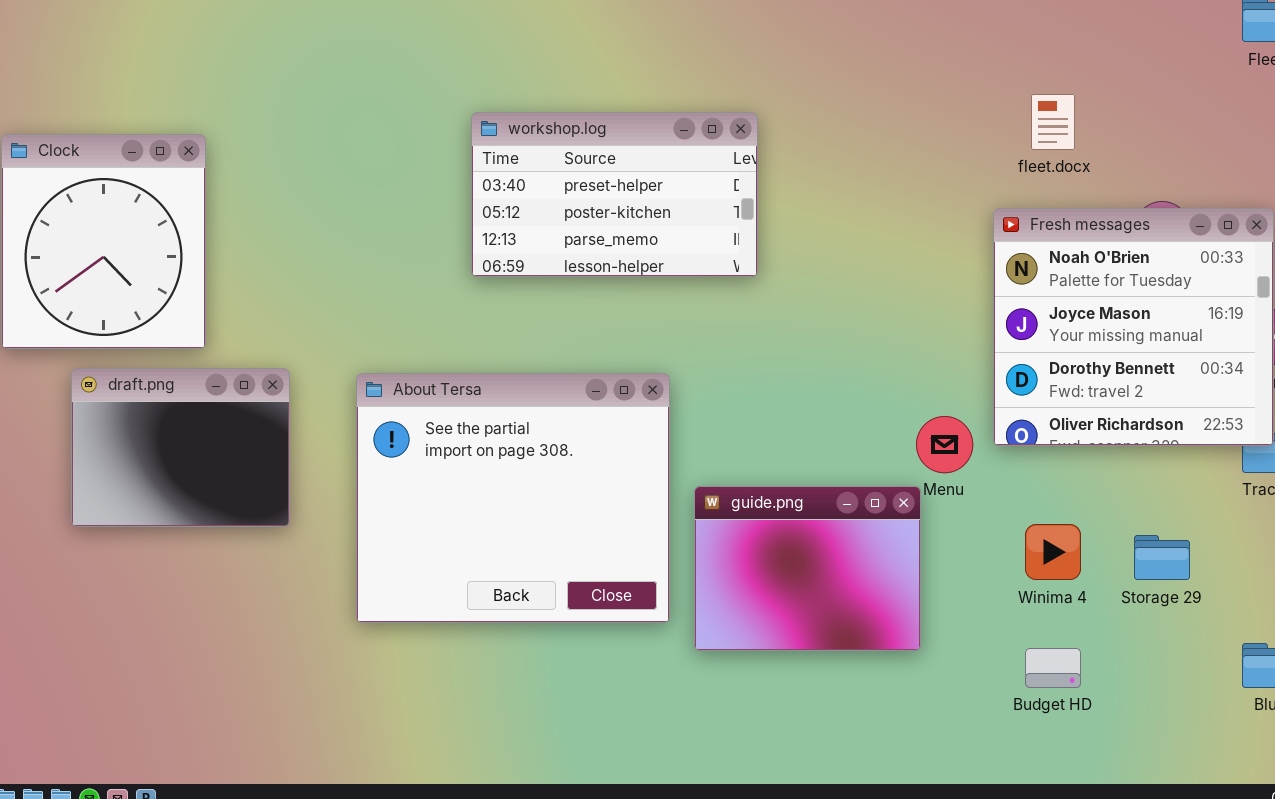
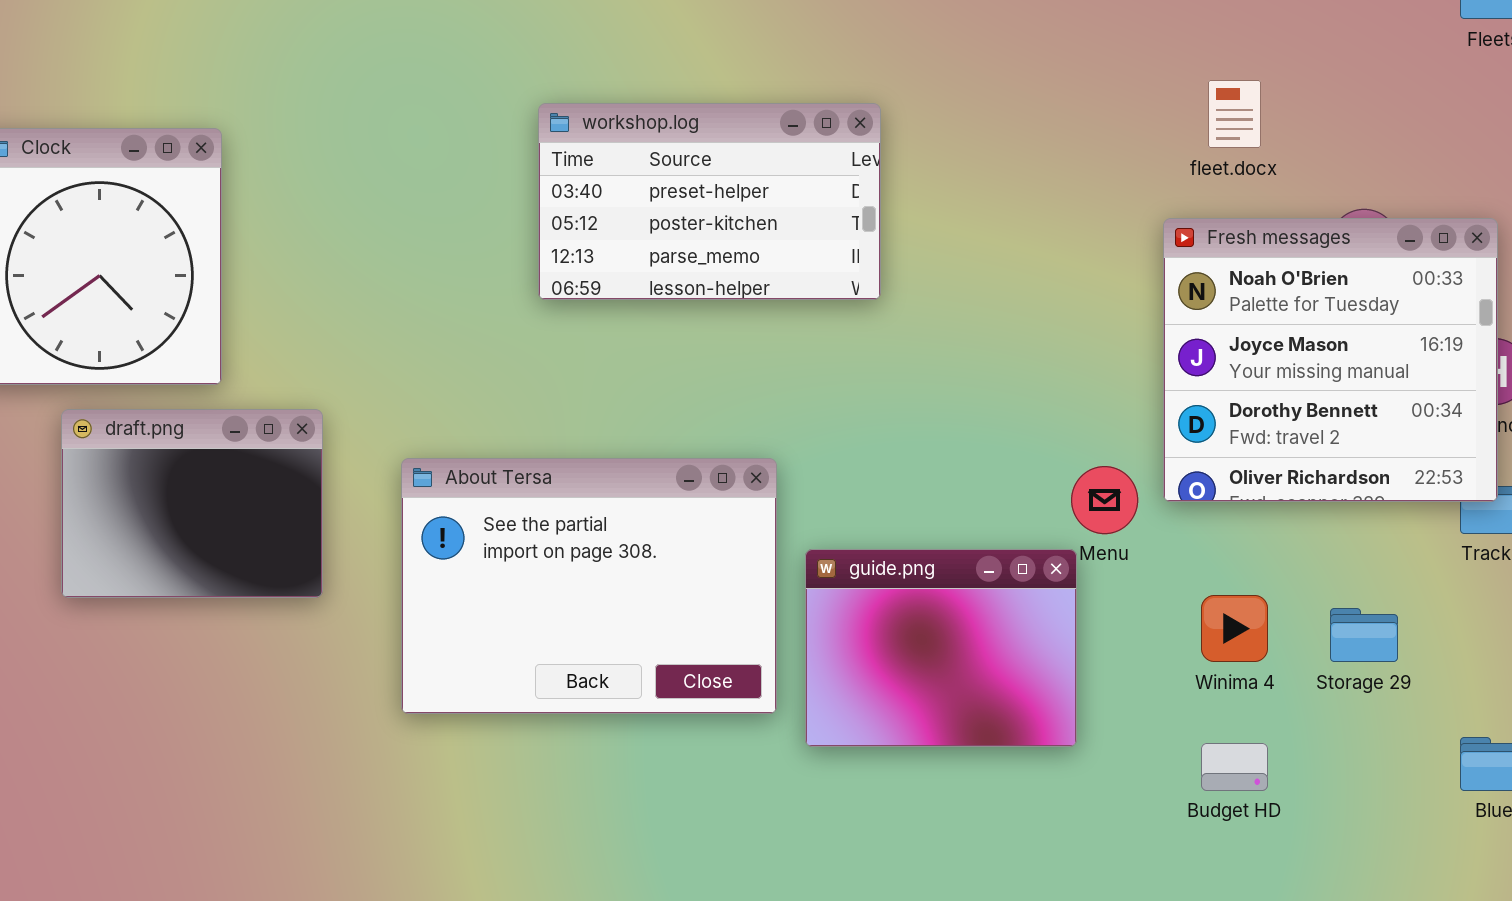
About Tersa: [356,373,670,623] -> [401,458,777,714], resized

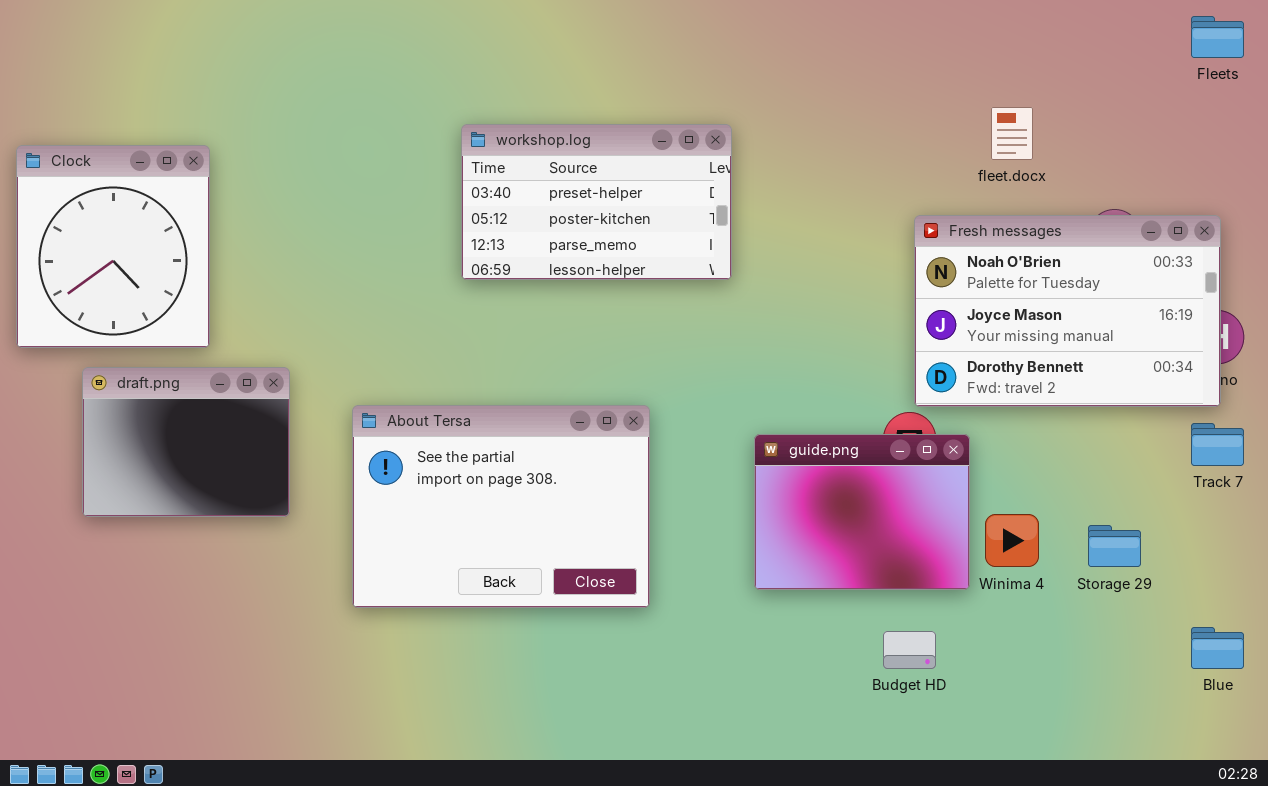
Fresh messages: [1163,218,1498,502] -> [914,215,1221,407], resized
guide.png: [805,549,1077,747] -> [754,434,970,590], moved
Budget HD: [1201,743,1268,791] -> [883,631,936,669], moved

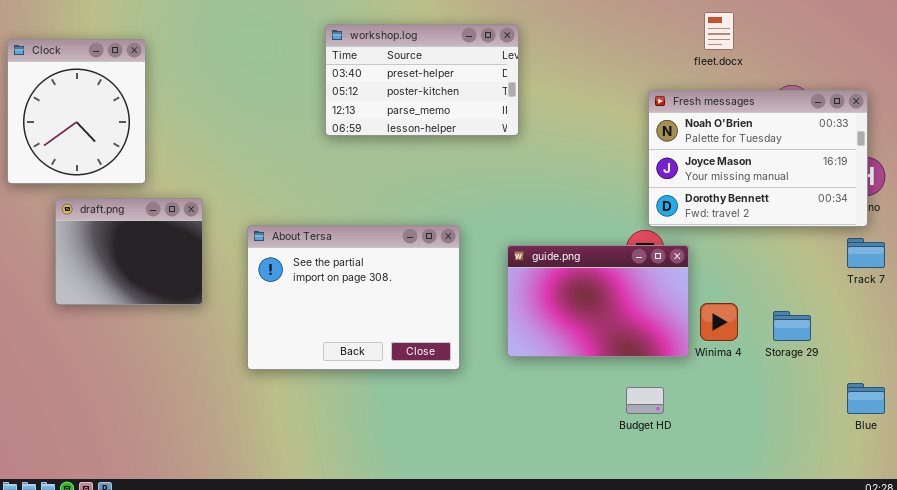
guide.png: [754,434,970,590] -> [507,245,689,357], resized

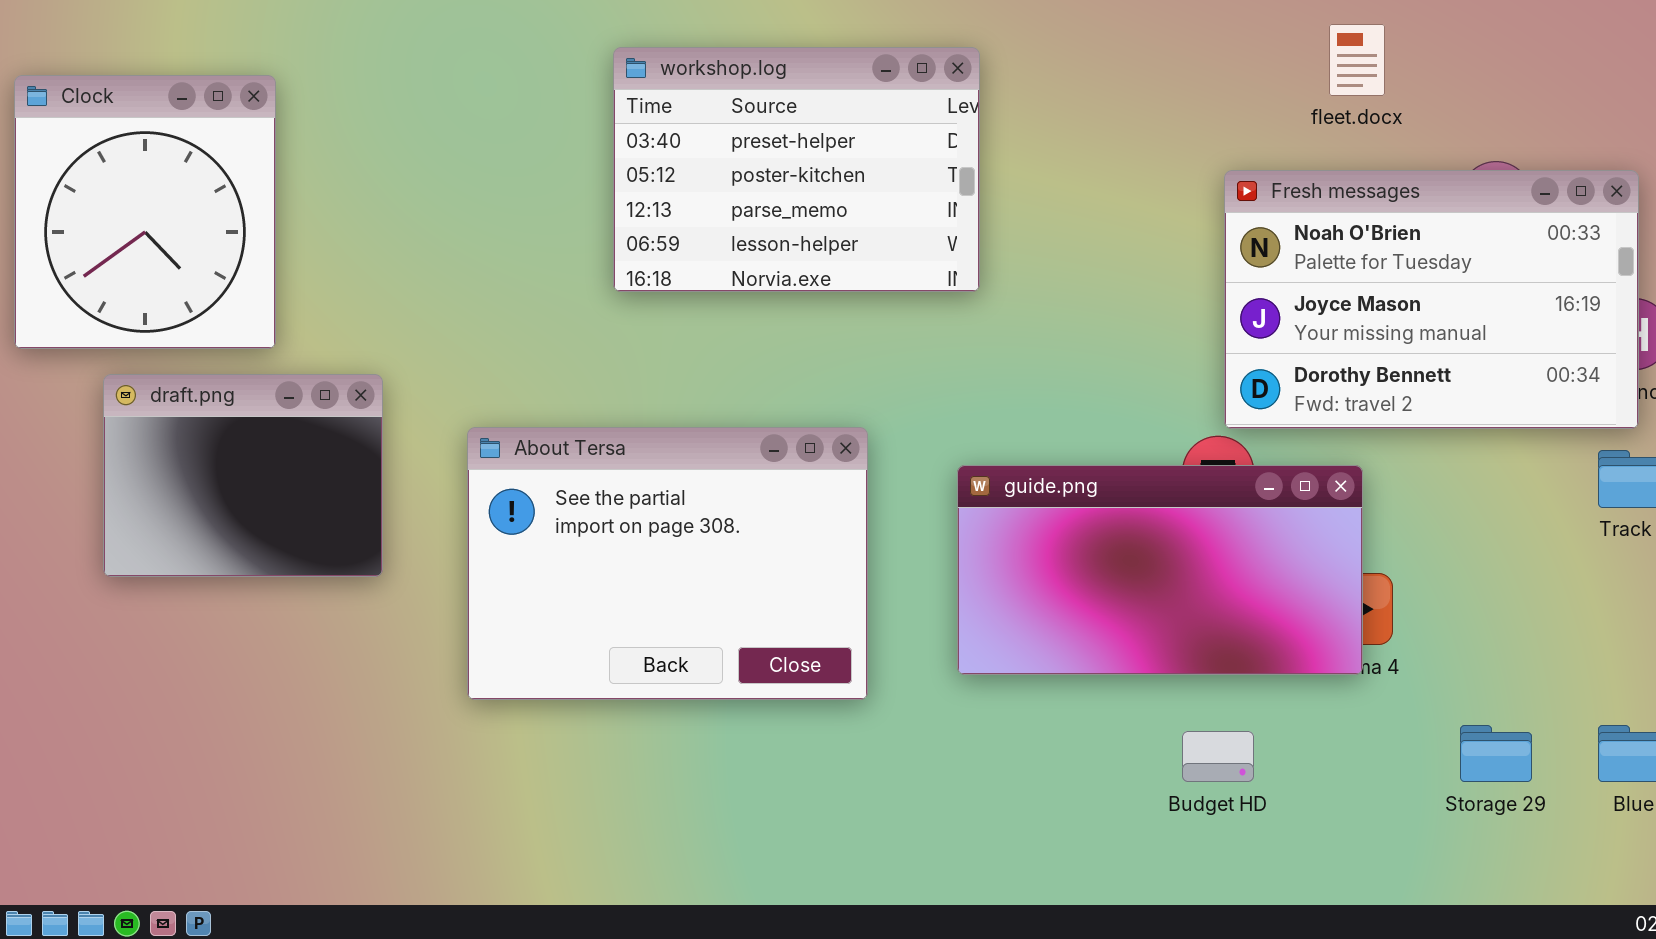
workshop.log: [325,24,519,136] -> [613,47,980,292], resized
guide.png: [507,245,689,357] -> [957,465,1363,675], resized
Storage 29: [773,311,811,341] -> [1460,725,1532,782], moved

